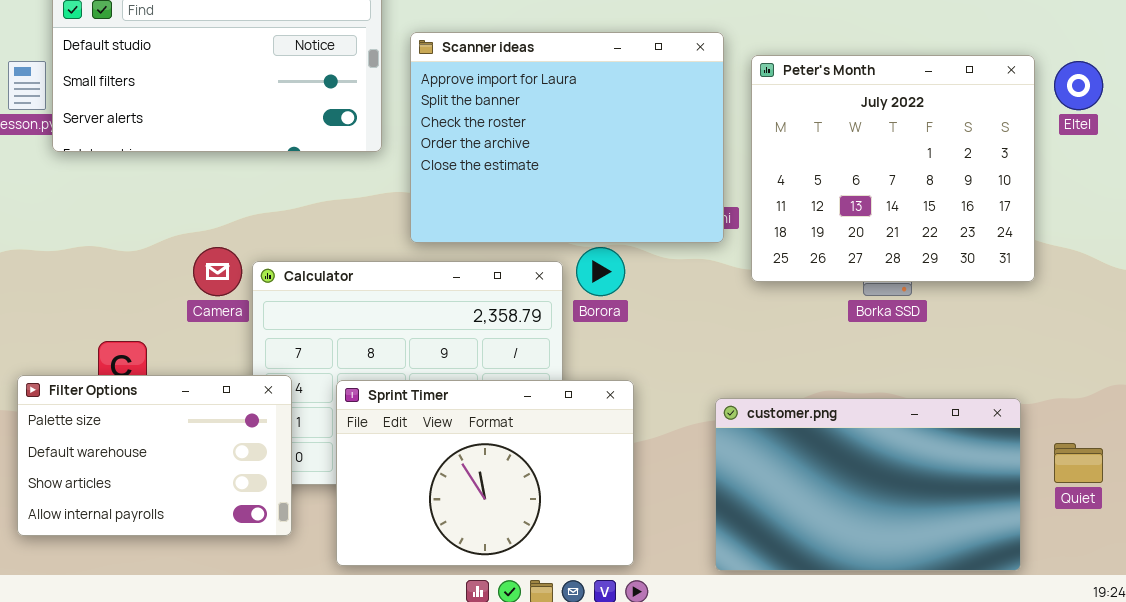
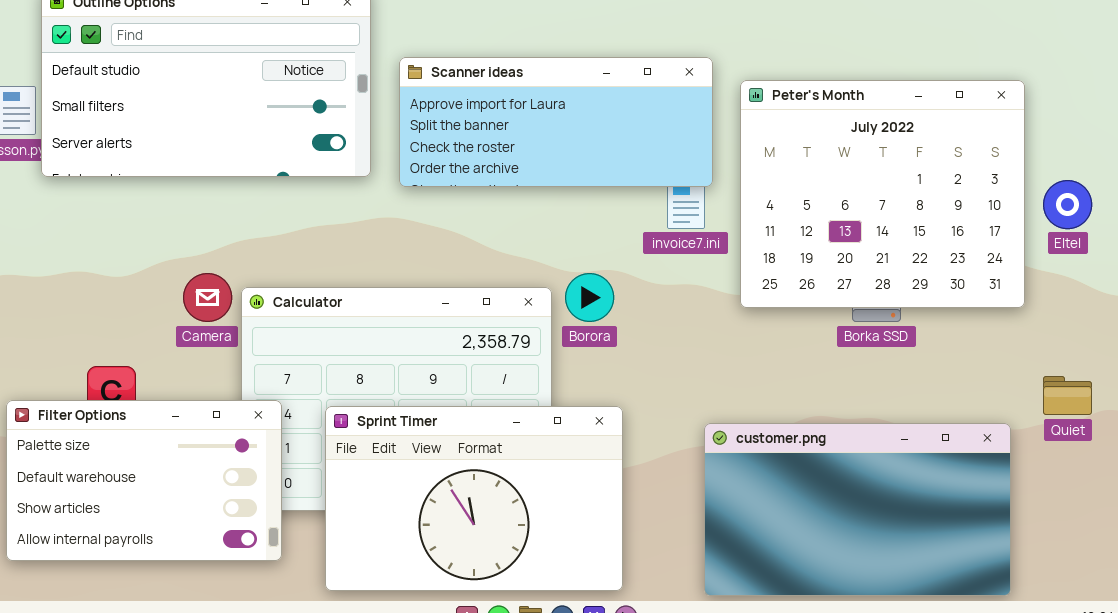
Scanner ideas: [410,32,724,243] -> [399,57,713,187], resized
Eltel: [1054,61,1103,110] -> [1043,180,1092,229], moved
Quiet: [1054,443,1103,483] -> [1043,376,1092,415], moved

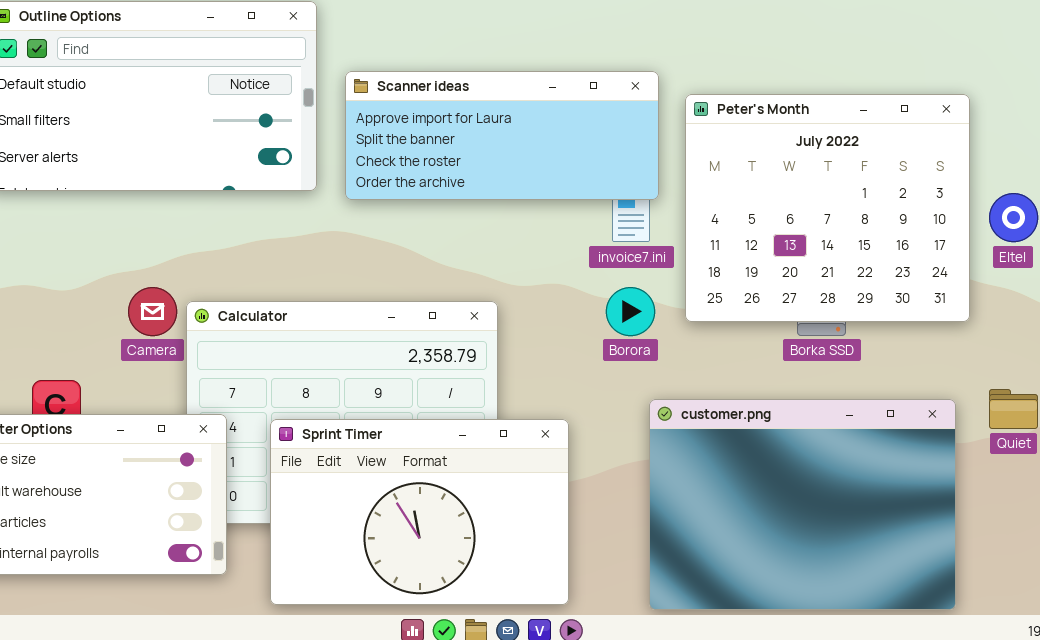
Borora: [565,273,614,322] -> [606,287,655,336], moved
customer.png: [704,423,1011,596] -> [649,399,956,610], resized

